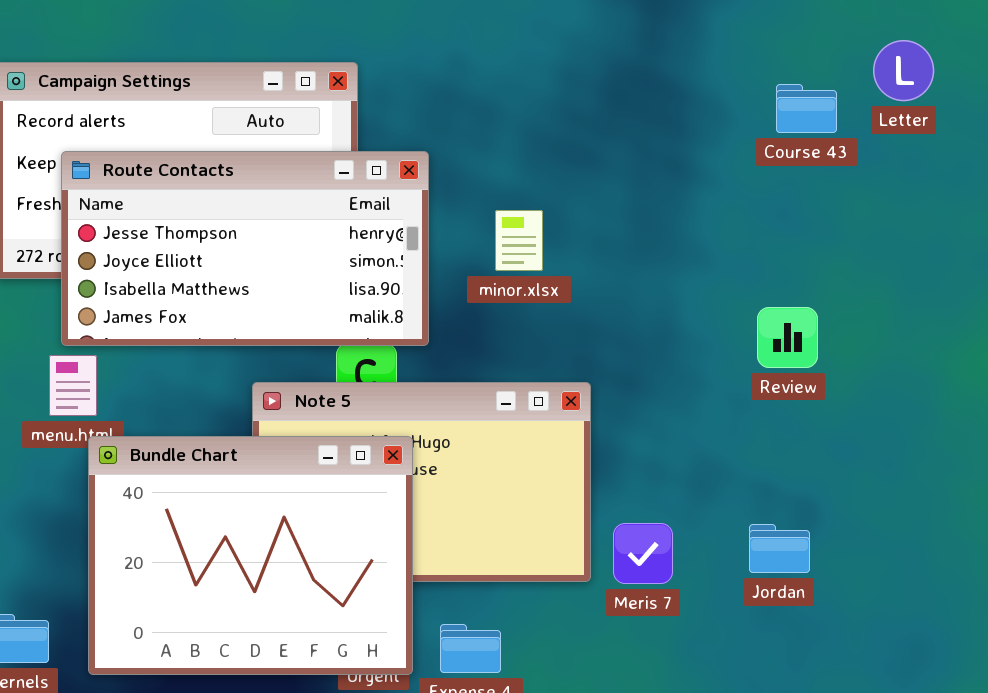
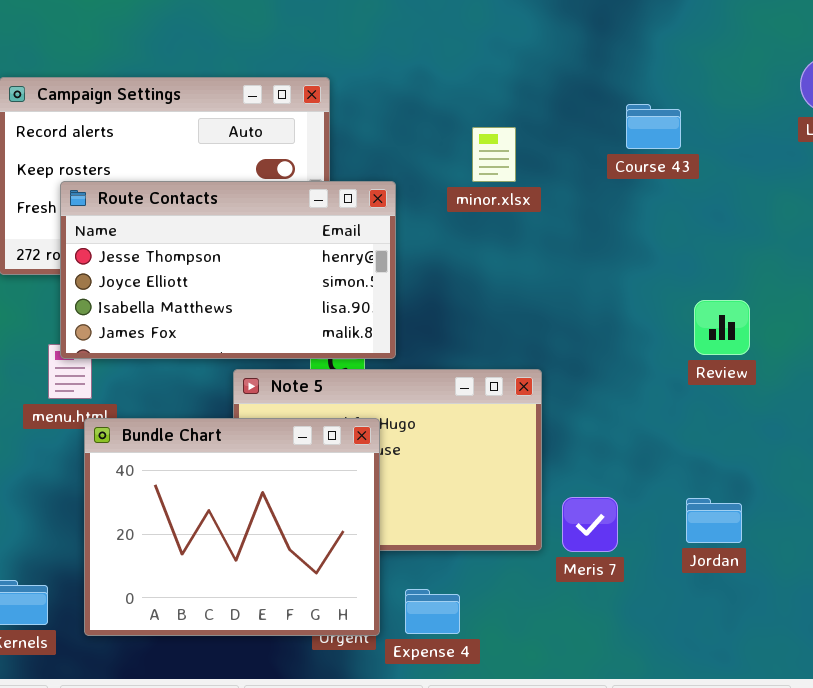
Course 43: [776,84,837,133] -> [626,104,681,149], moved
Route Contacts: [61,151,429,346] -> [60,181,396,359], moved
minor.xlsx: [495,210,543,271] -> [472,127,516,182], moved

